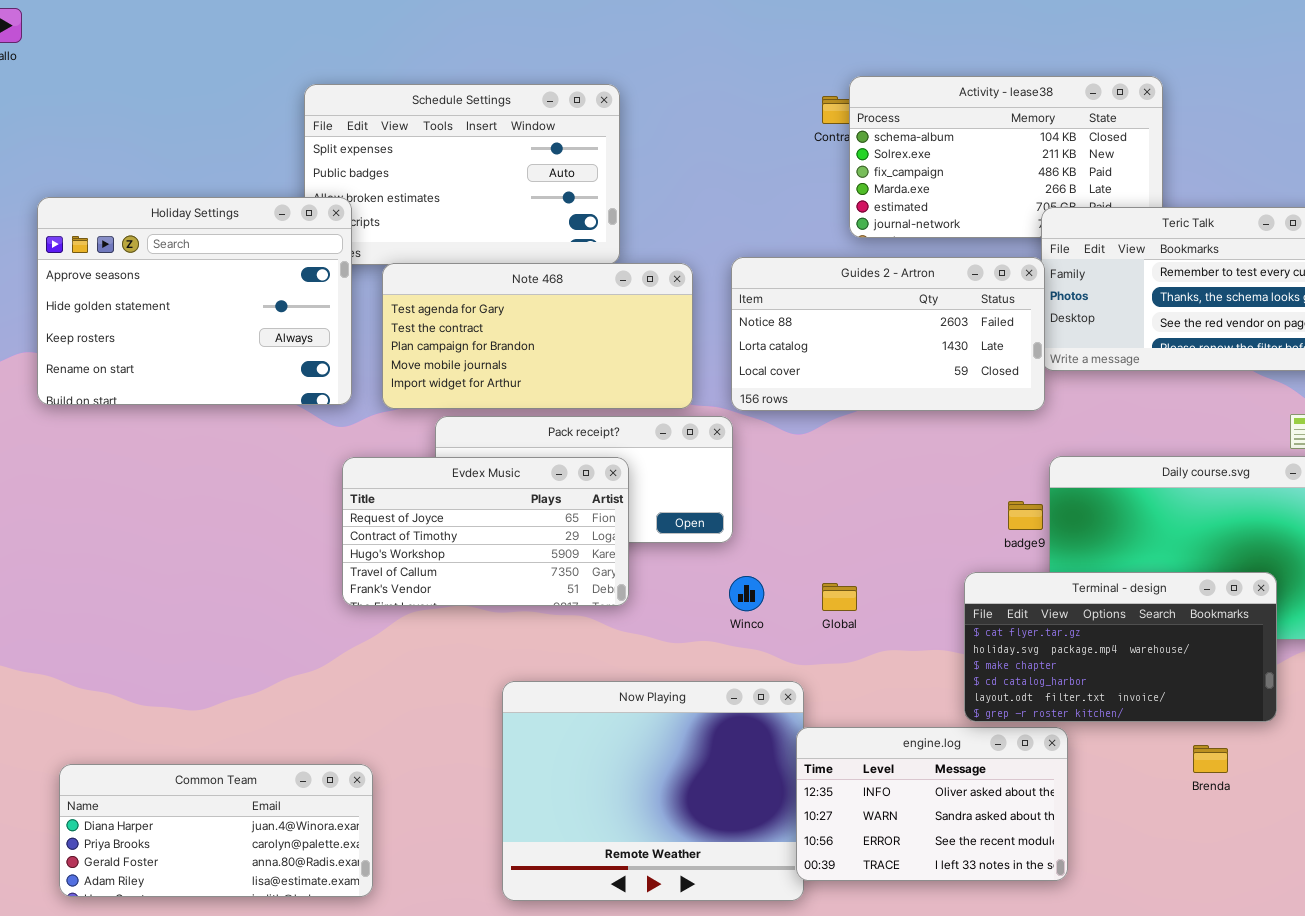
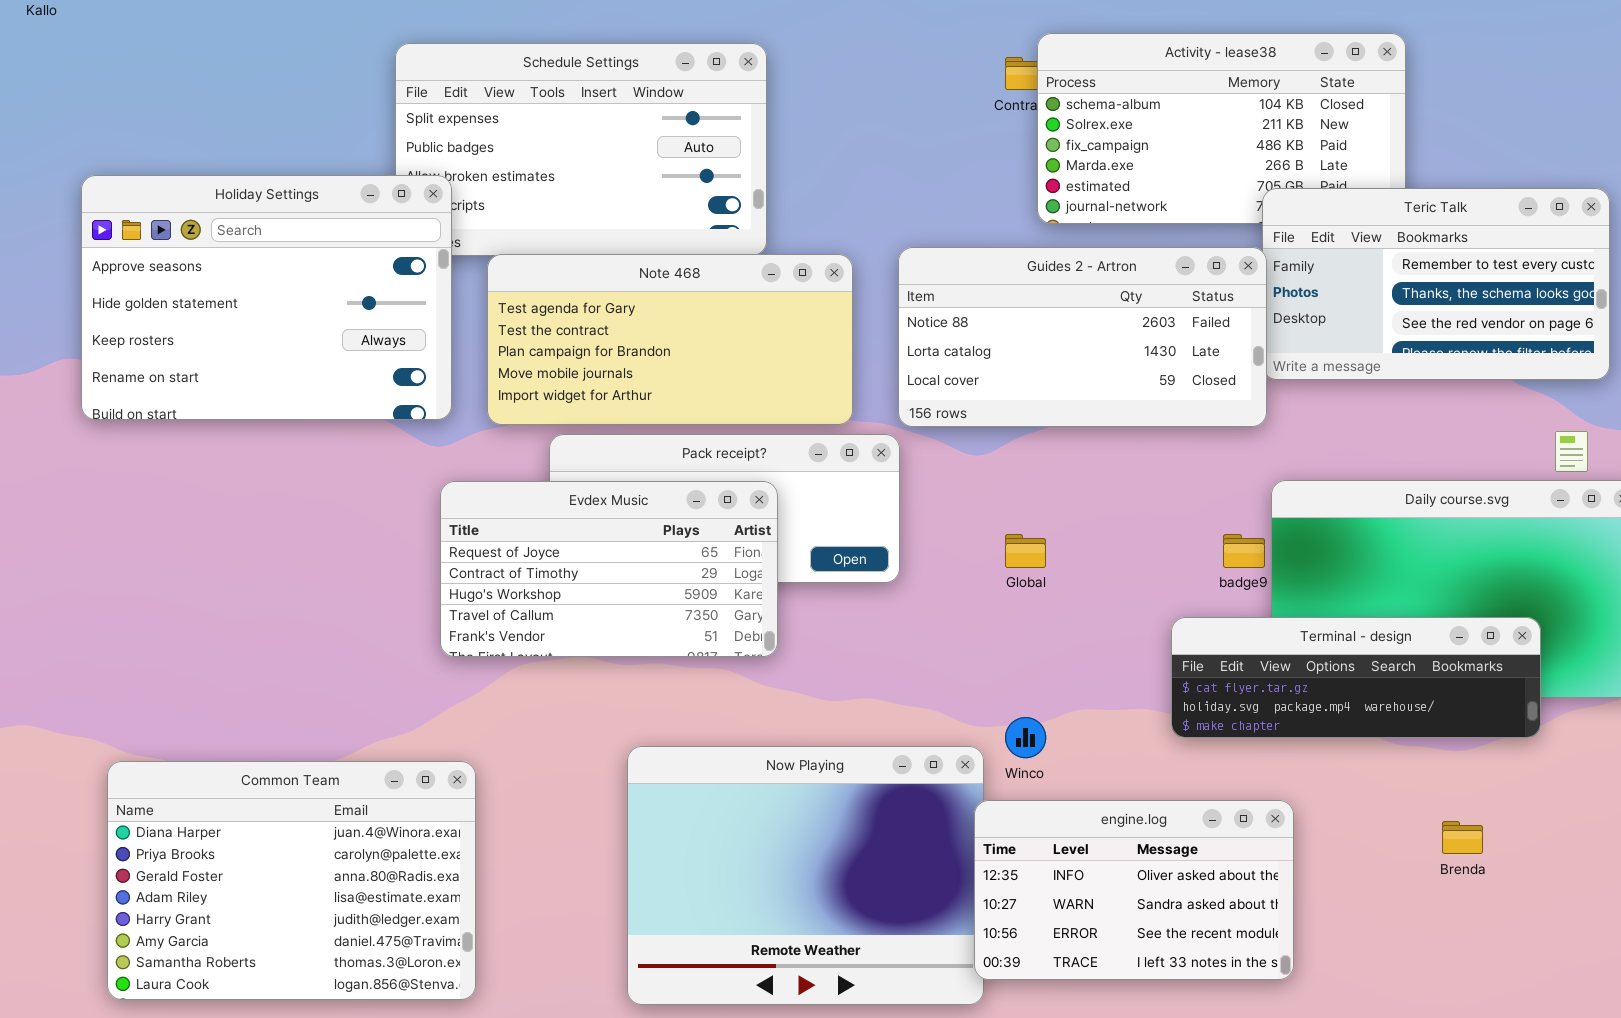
Terminal - design: [964,572,1277,722] -> [1171,617,1541,738], resized
Winco: [729,576,764,611] -> [1005,717,1046,758], moved
Global: [822,583,857,611] -> [1005,534,1046,568], moved
Common Team: [59,764,373,897] -> [107,761,476,1000], resized

